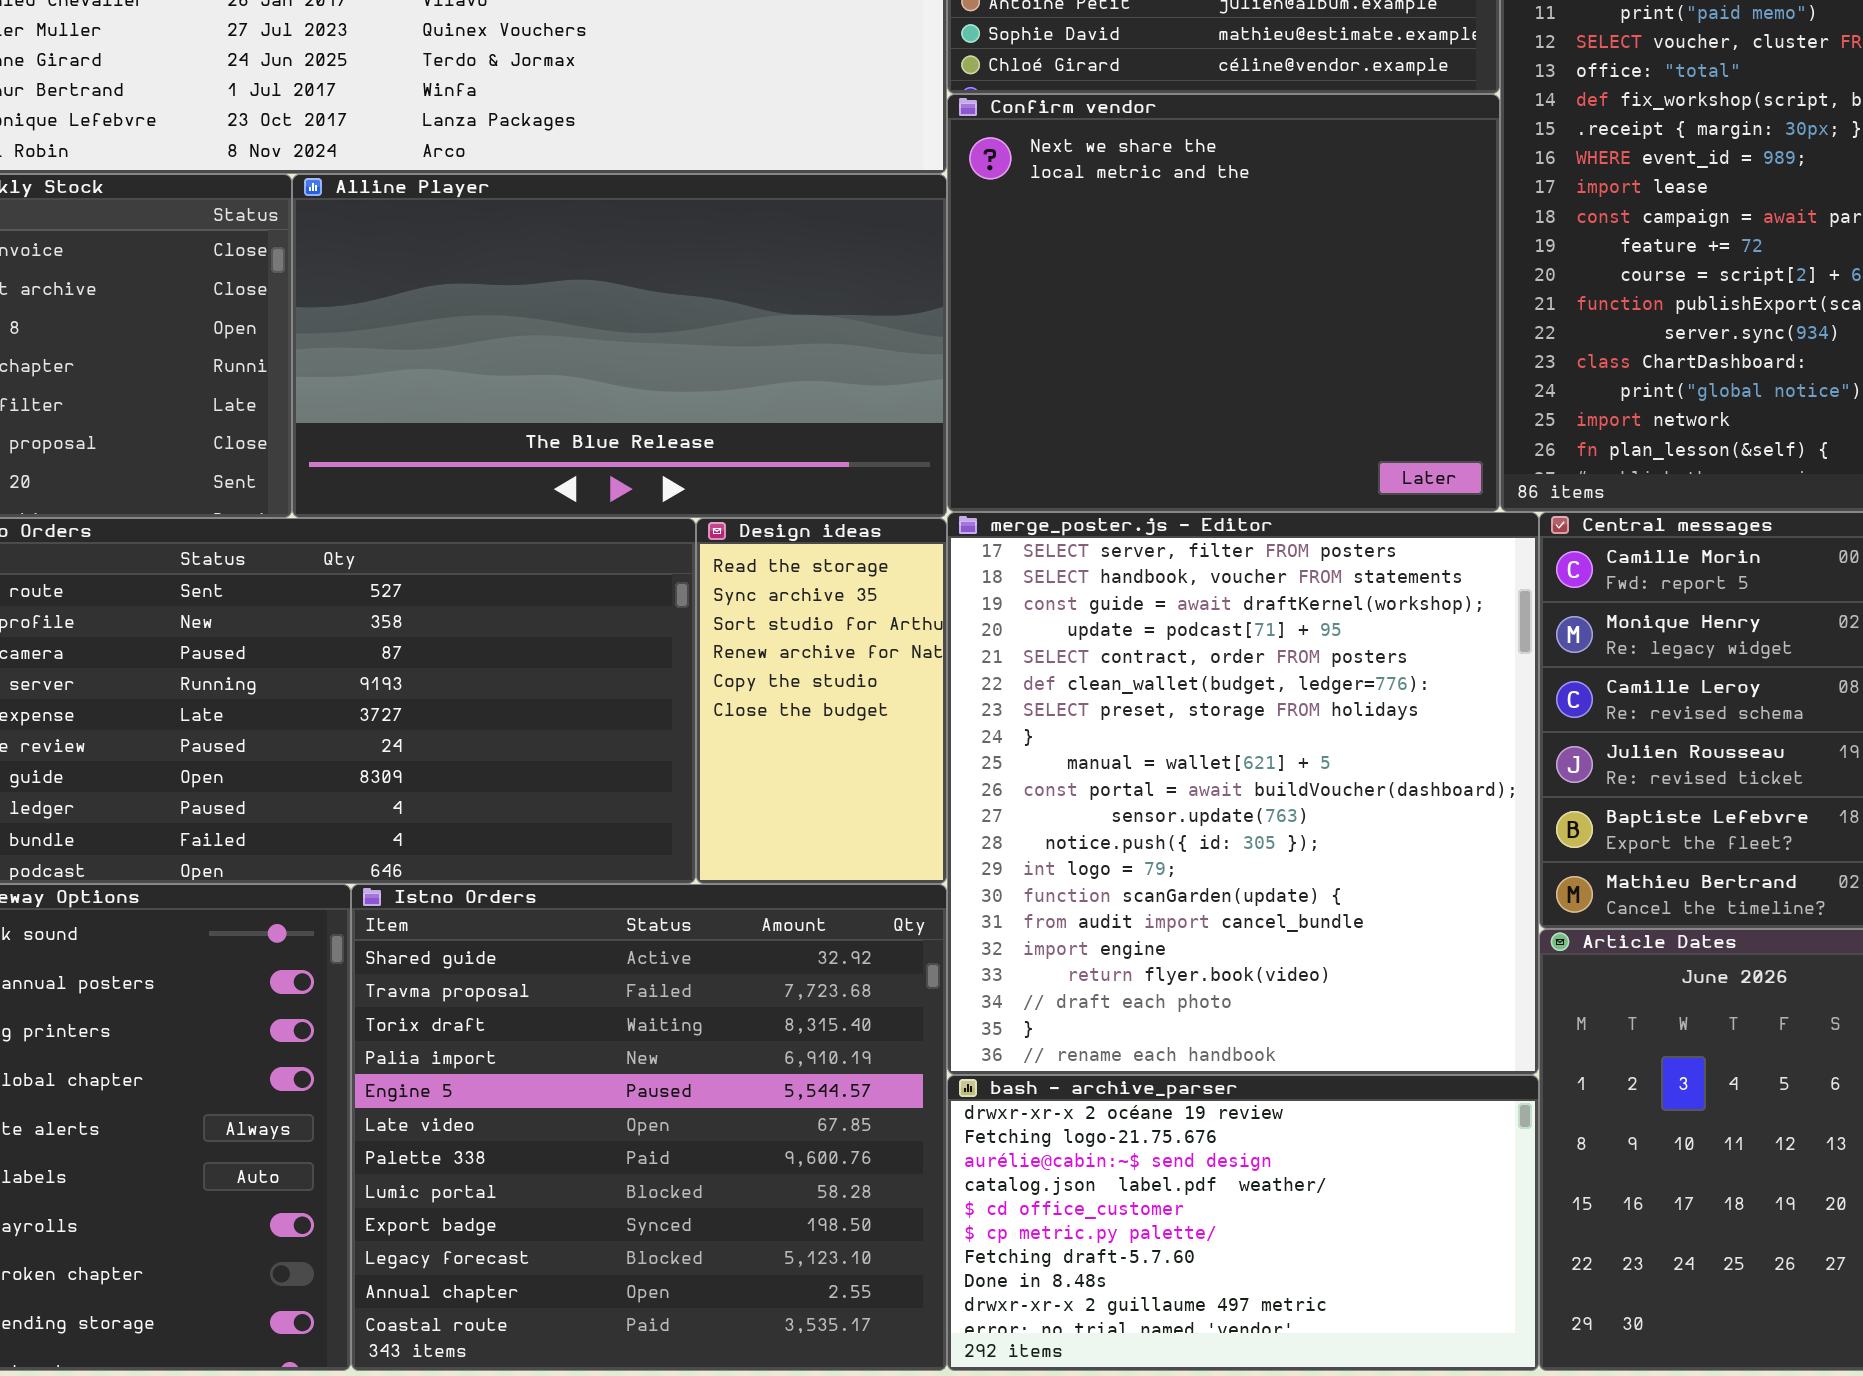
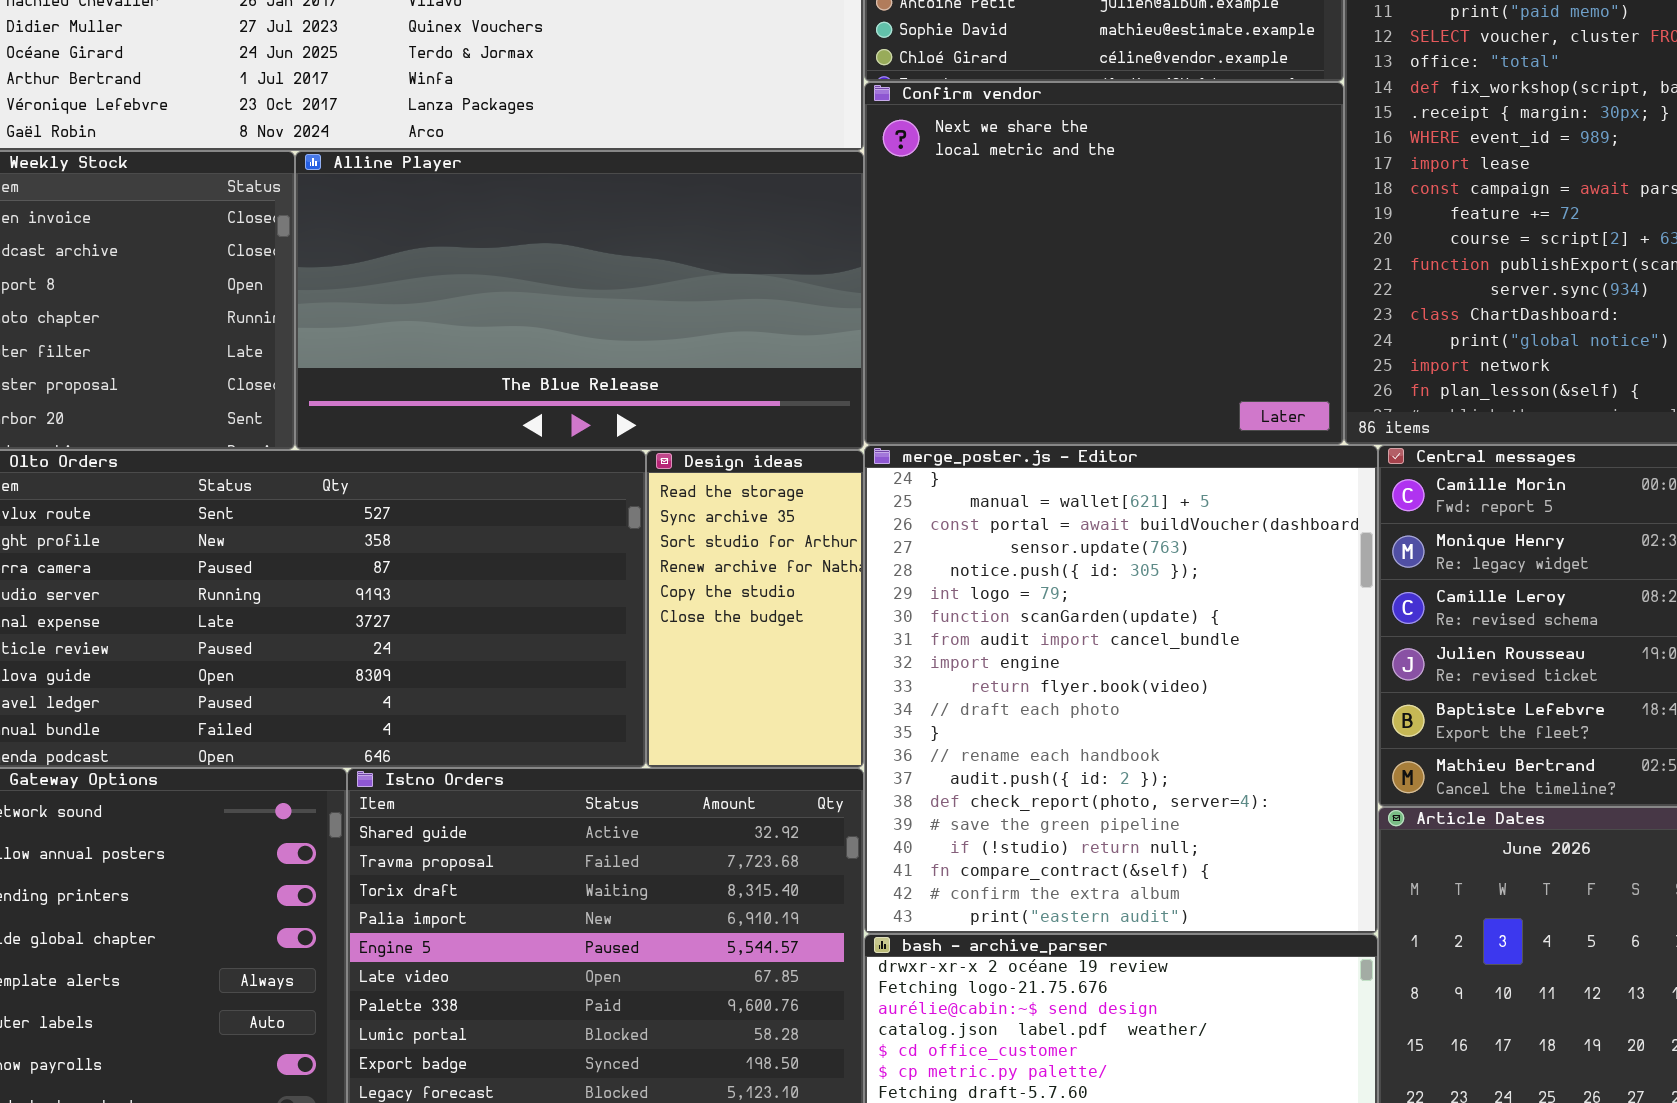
merge_poster.js - Editor: [947,512,1539,1075] -> [864,445,1378,934], scrolled down 7 rows

